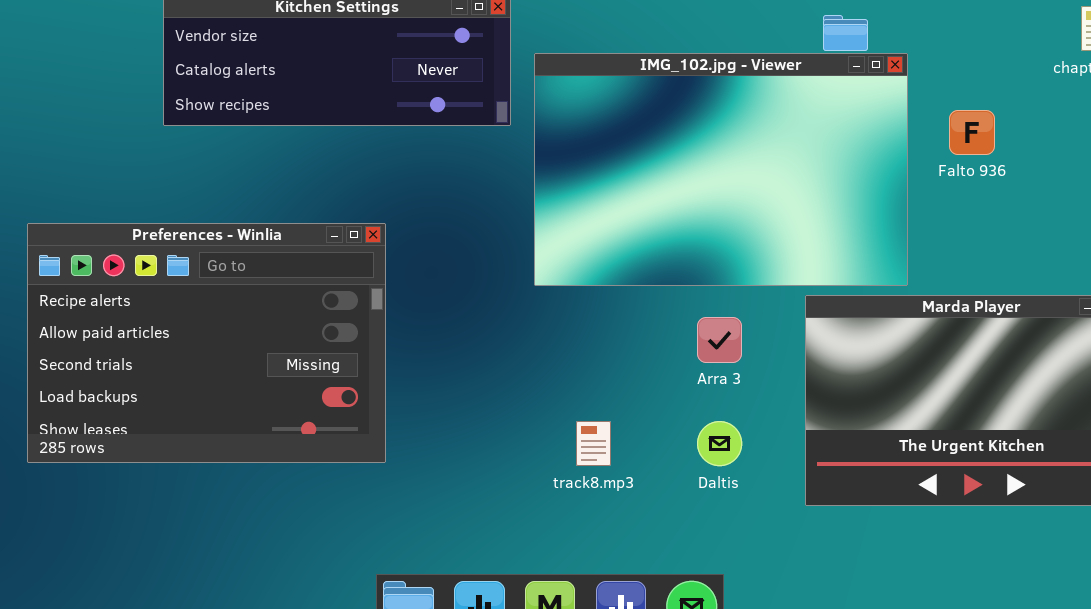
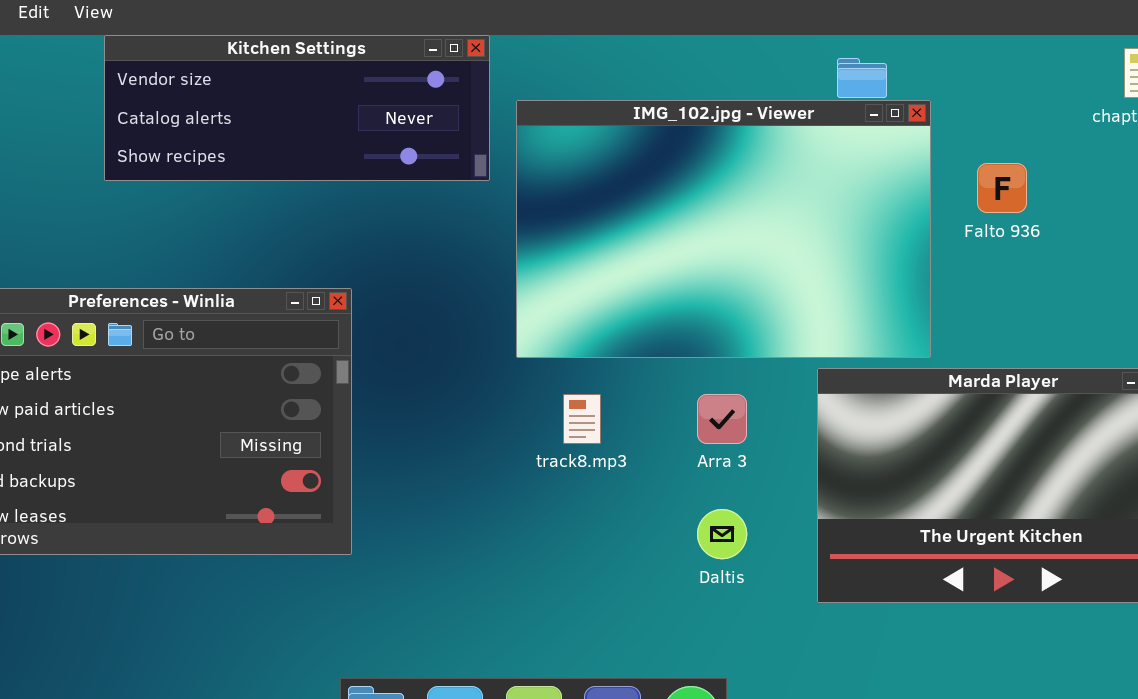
track8.mp3: [576,421,611,466] -> [563,394,601,444], moved

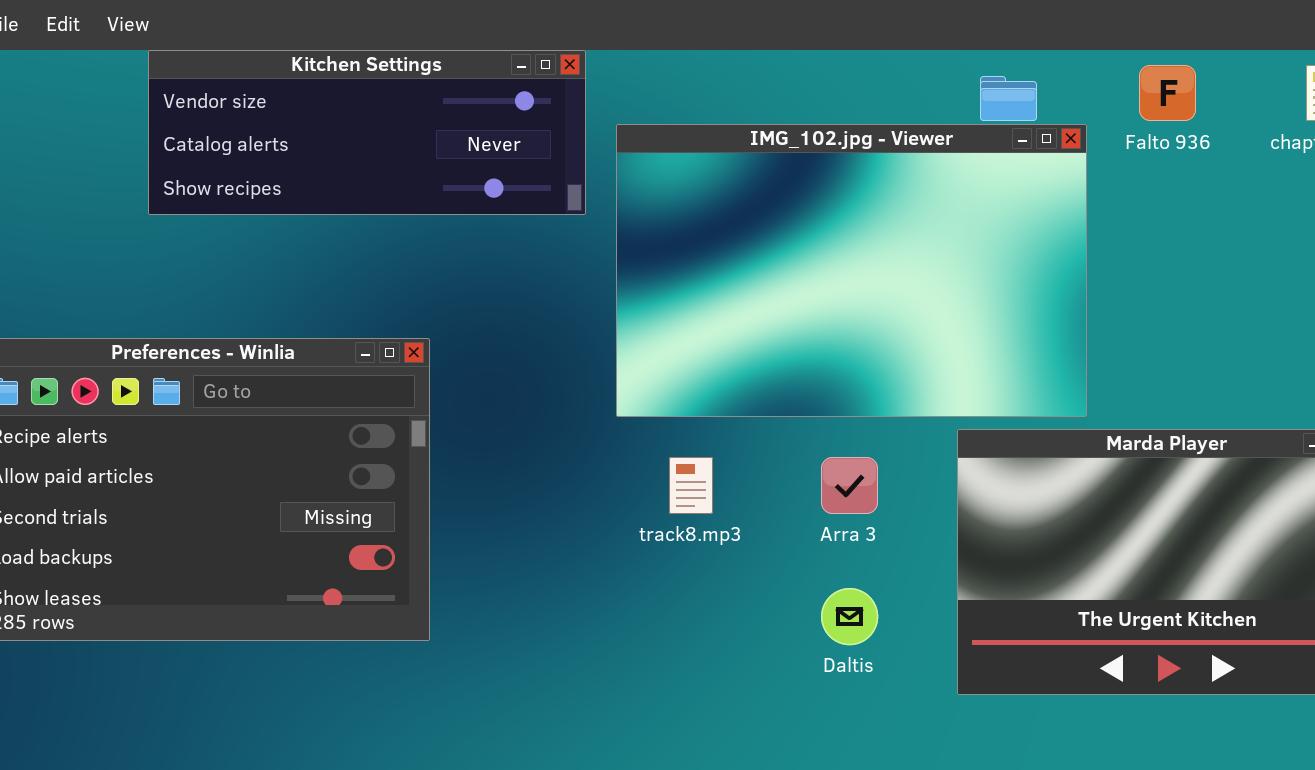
Falto 936: [977,163,1027,213] -> [1139,65,1196,121], moved

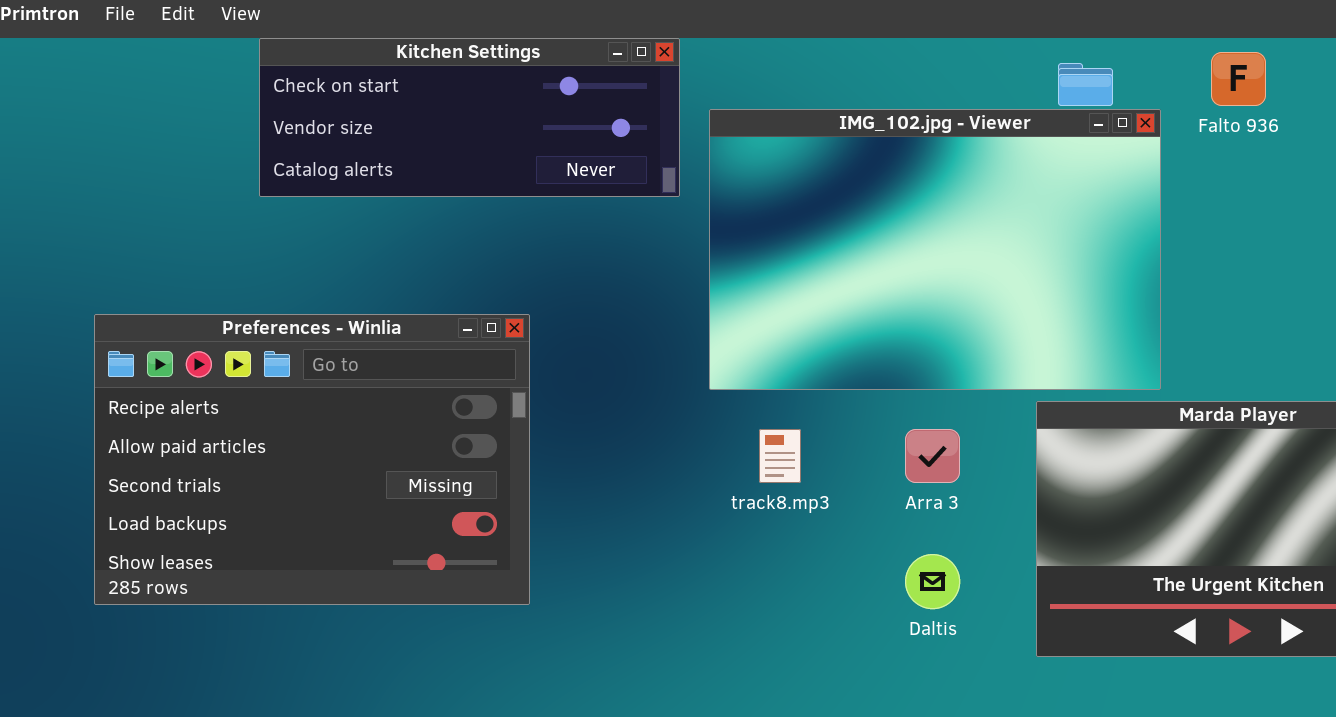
Kitchen Settings: [148,50,586,215] -> [259,38,680,197], scrolled up 1 row

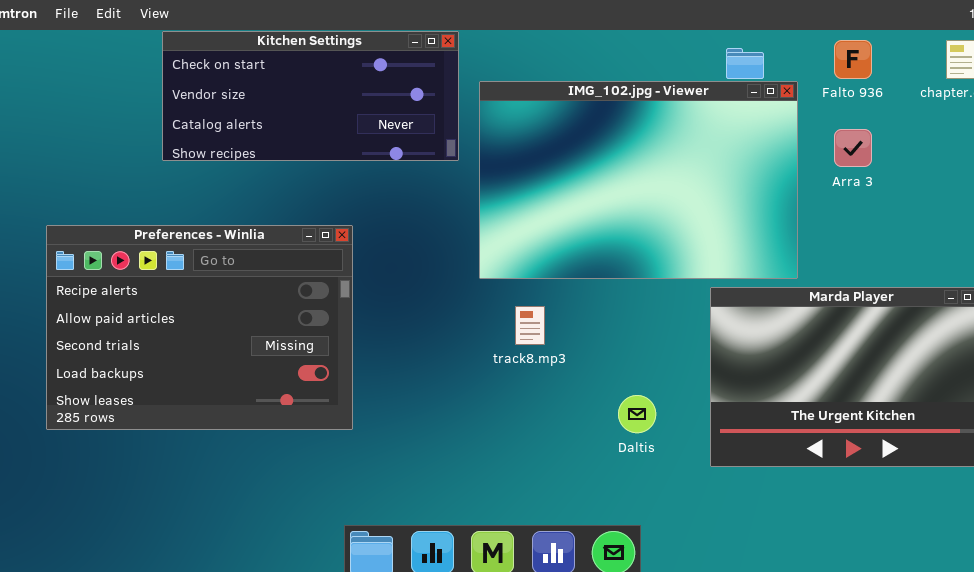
Kitchen Settings: [259,38,680,197] -> [162,31,459,161], resized
Arra 3: [905,429,960,483] -> [834,129,872,167], moved

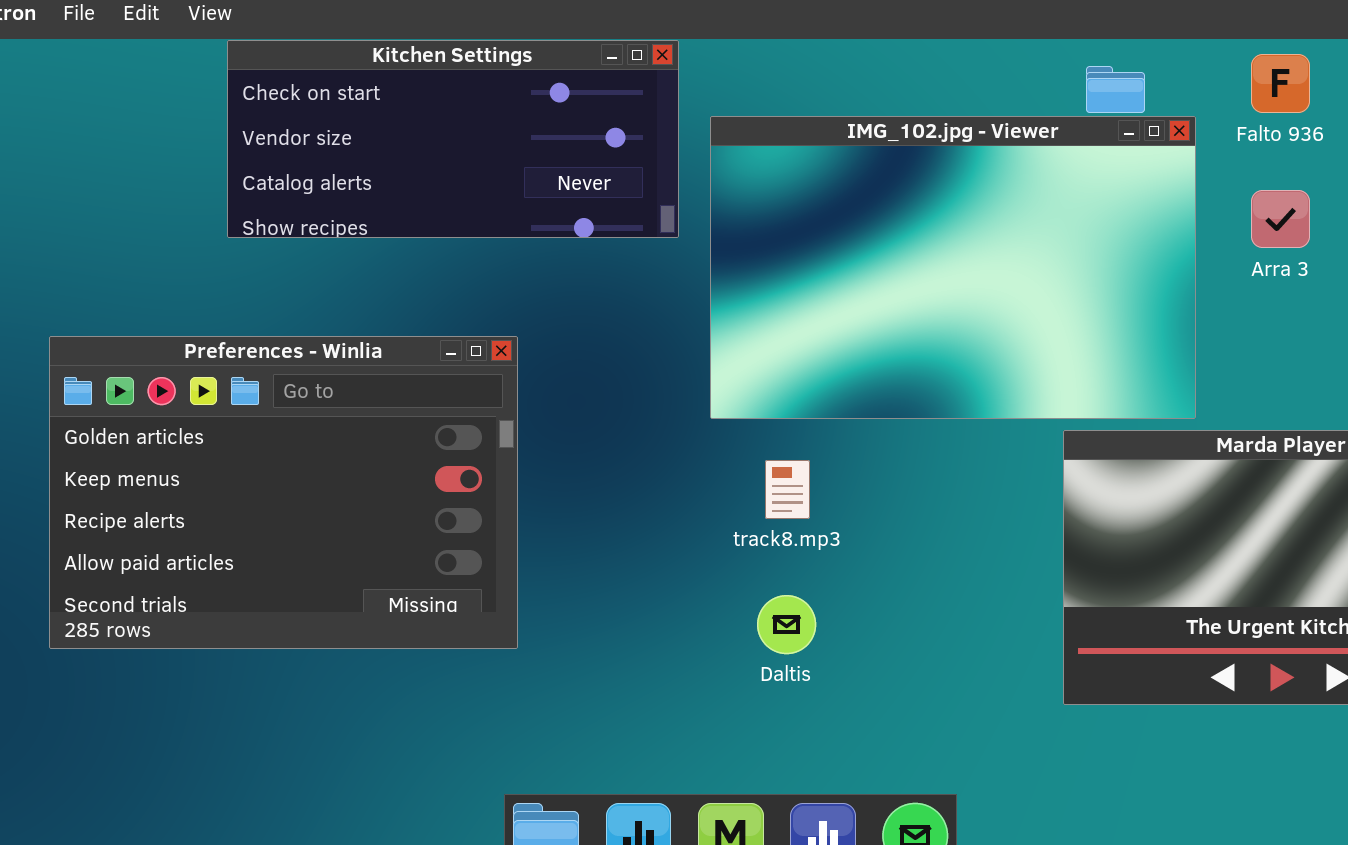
Preferences - Winlia: [46,225,353,430] -> [49,336,518,649], scrolled up 2 rows
Daltis: [618,395,656,433] -> [757,595,816,654], moved

